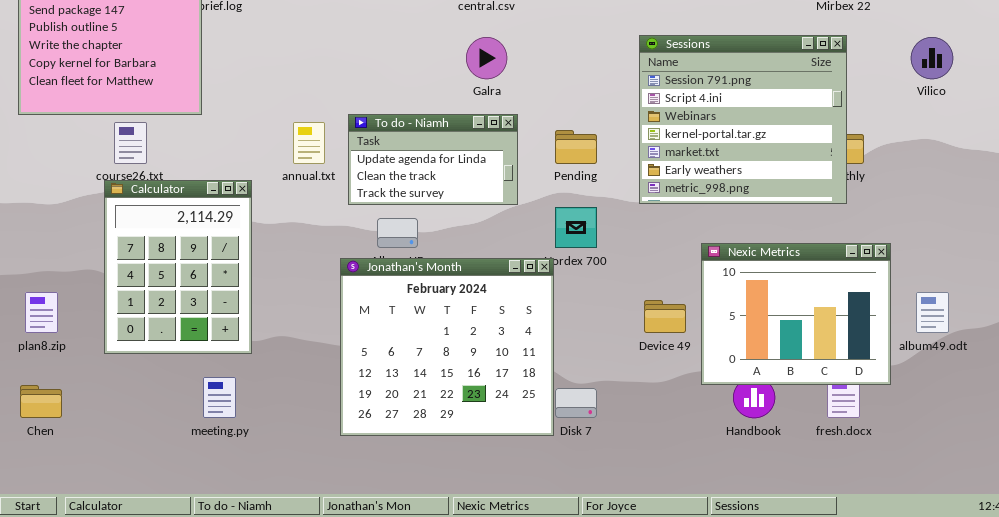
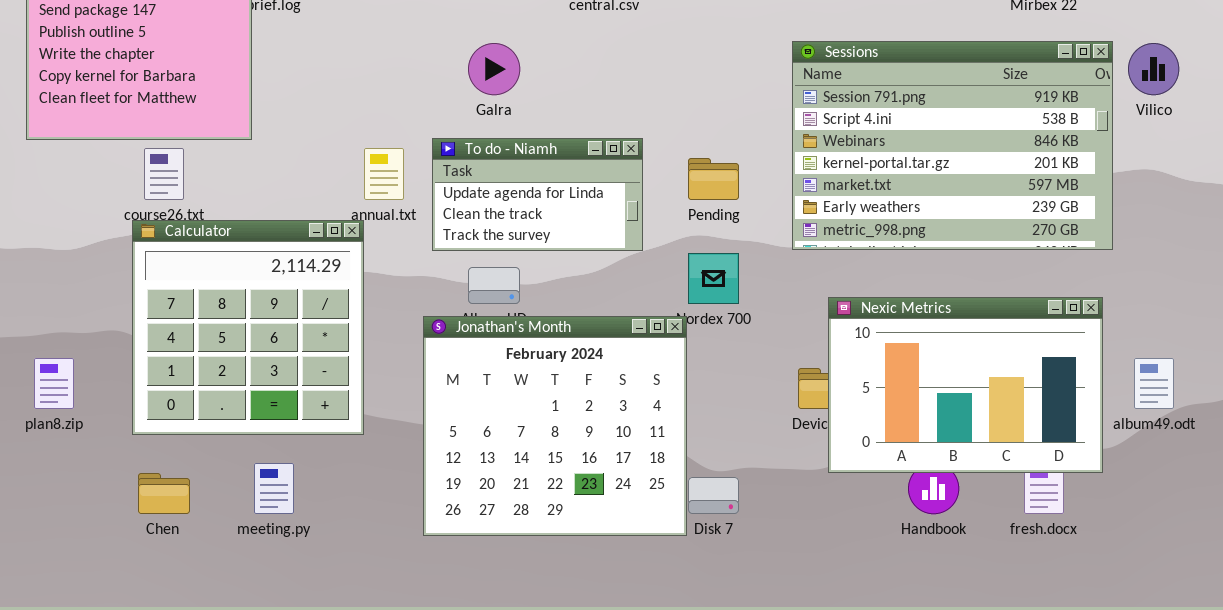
Sessions: [639,35,847,204] -> [792,41,1113,250], resized
Galra: [466,37,507,79] -> [468,43,520,95], moved
Calculator: [104,180,252,354] -> [132,220,364,435], resized
Nexic Metrics: [701,243,891,385] -> [828,297,1103,473], resized
Chen: [20,385,62,418] -> [138,473,190,514], moved

